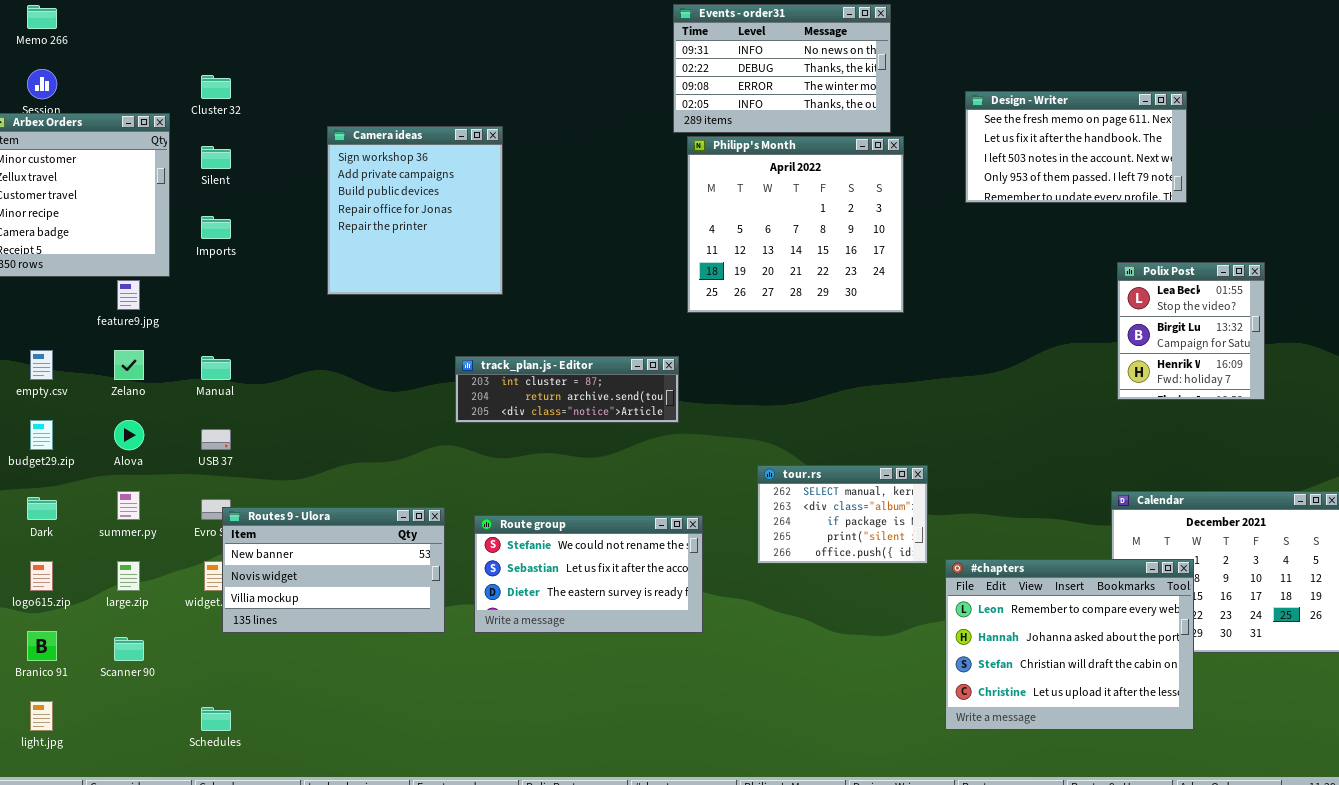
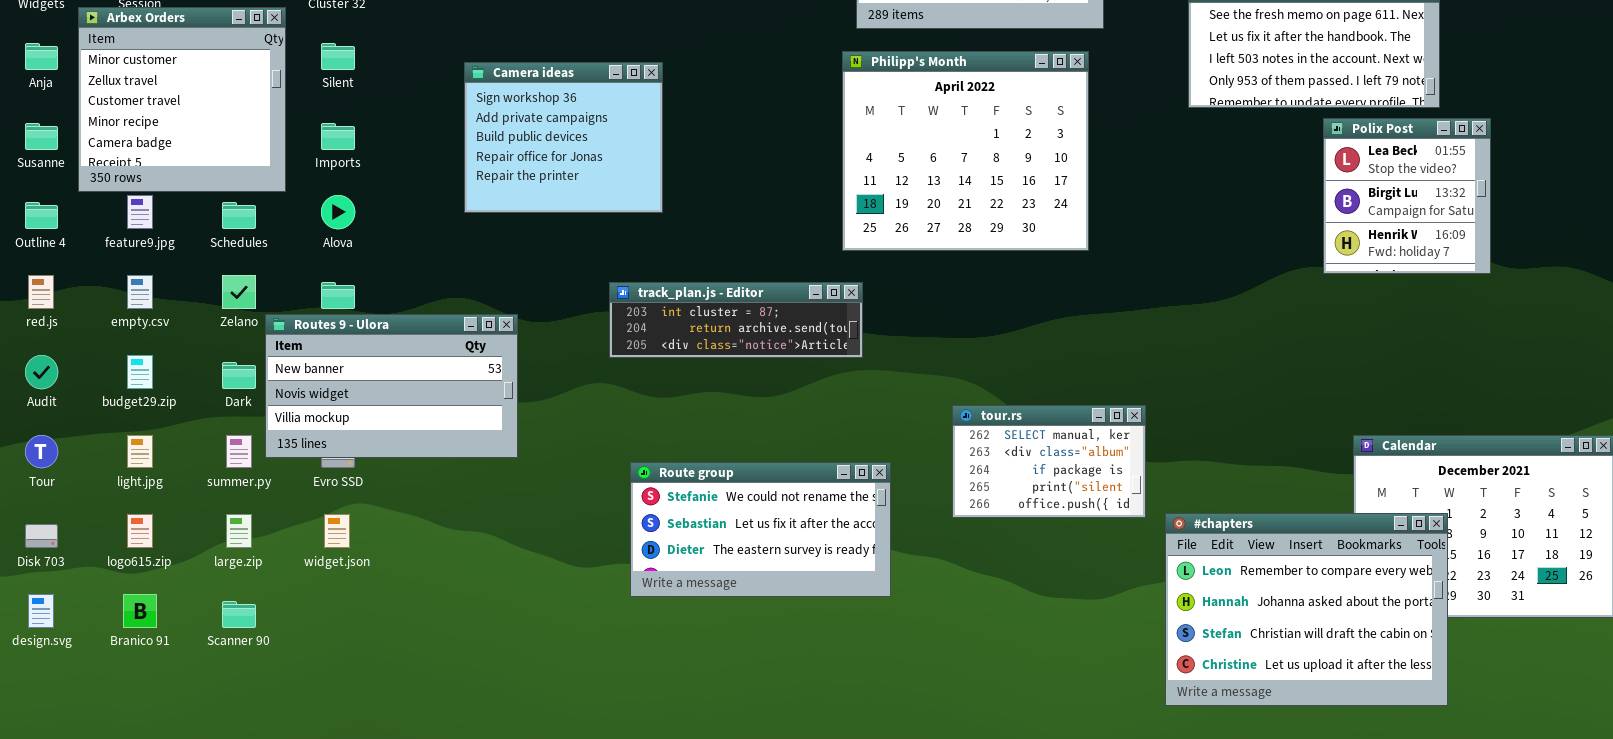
Camera ideas: [327,126,503,295] -> [464,62,663,213], resized
Philipp's Month: [687,136,904,313] -> [842,51,1089,251], moved
Polix Post: [1117,262,1265,400] -> [1323,118,1491,274], moved
feature9.jpg: [117,280,140,310] -> [127,195,153,229], moved
Alova: [114,420,144,450] -> [321,195,355,229], moved
Dark: [27,497,57,520] -> [222,362,256,389], moved
Routes 9 - Ulora: [222,507,445,633] -> [265,314,518,458], moved
light.jpg: [30,701,53,731] -> [127,435,153,468], moved
Schedules: [201,707,231,731] -> [222,202,256,229], moved

